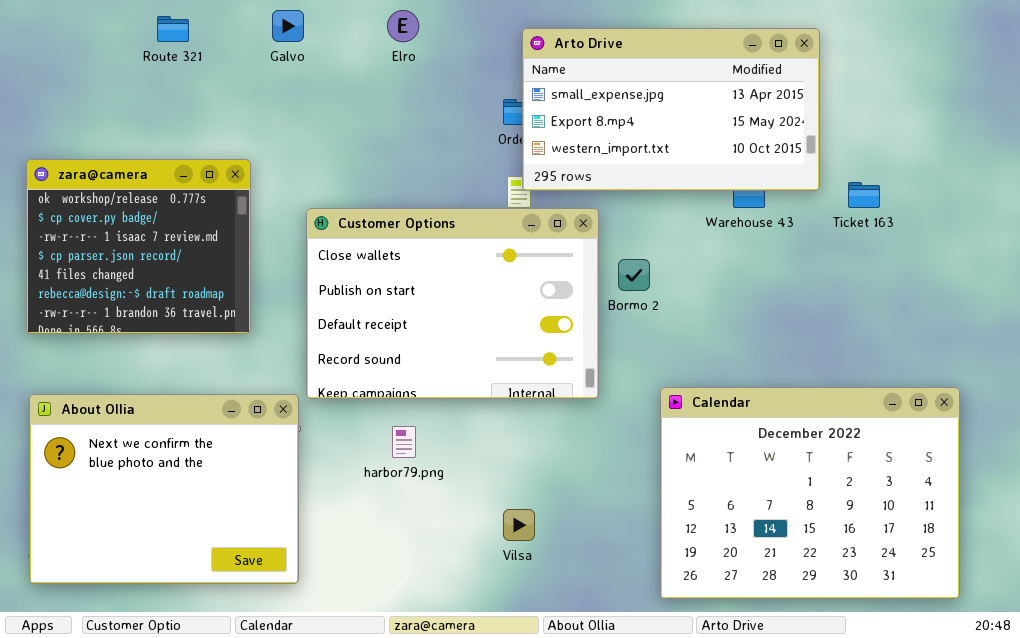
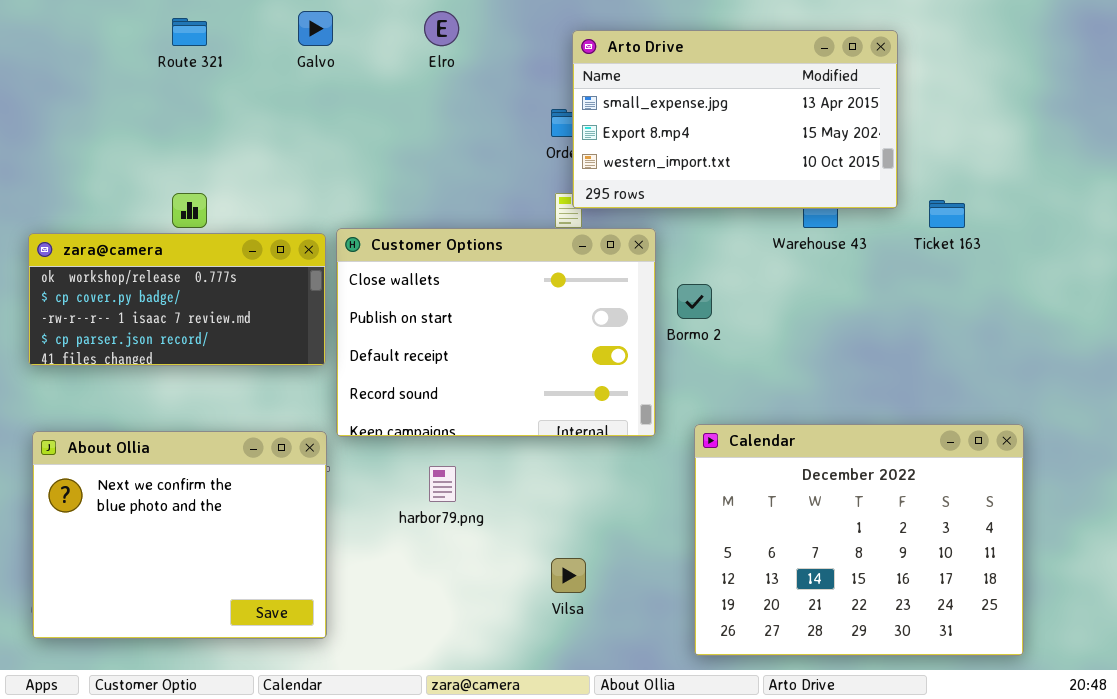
zara@camera: [26,159,251,334] -> [28,233,326,366], resized
Calendar: [660,387,960,599] -> [694,424,1024,656], moved

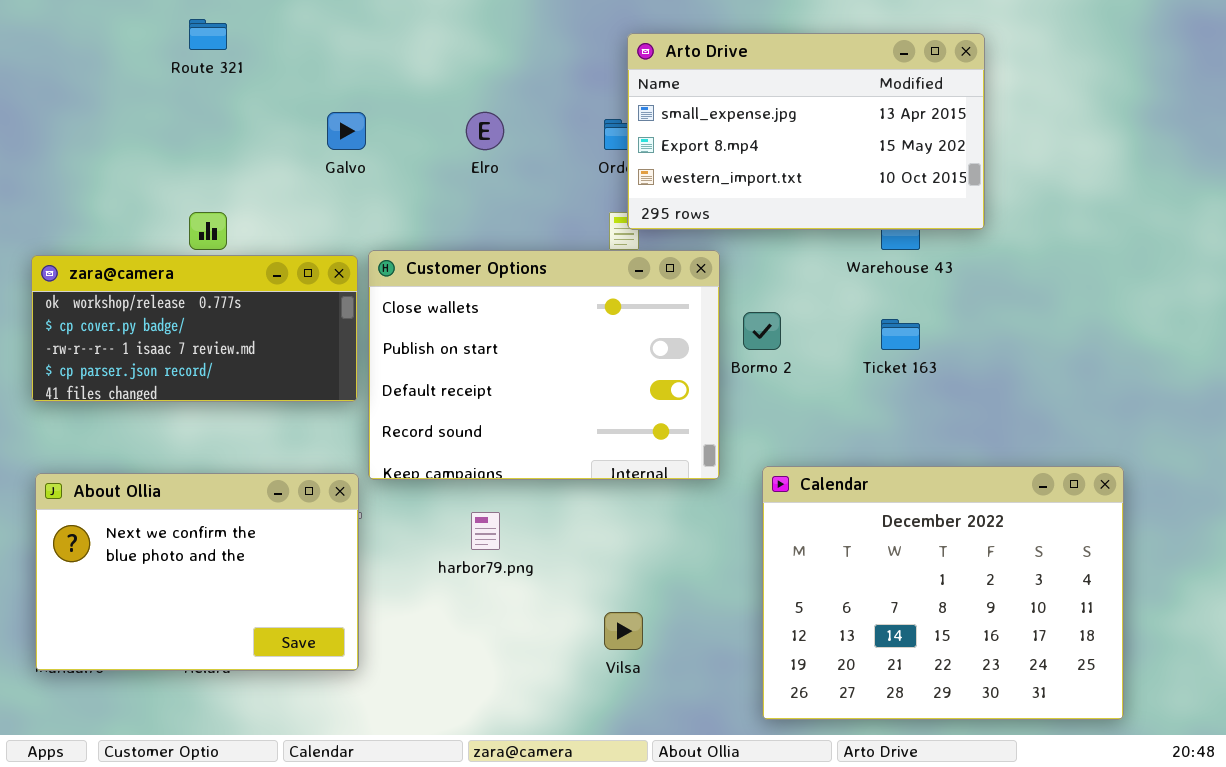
Galvo: [298,11,333,46] -> [327,112,366,150], moved
Elro: [424,11,459,46] -> [466,112,504,150], moved
Ticket 163: [929,200,965,228] -> [881,319,920,350], moved
About Ollia: [32,431,327,639] -> [35,473,359,671], resized

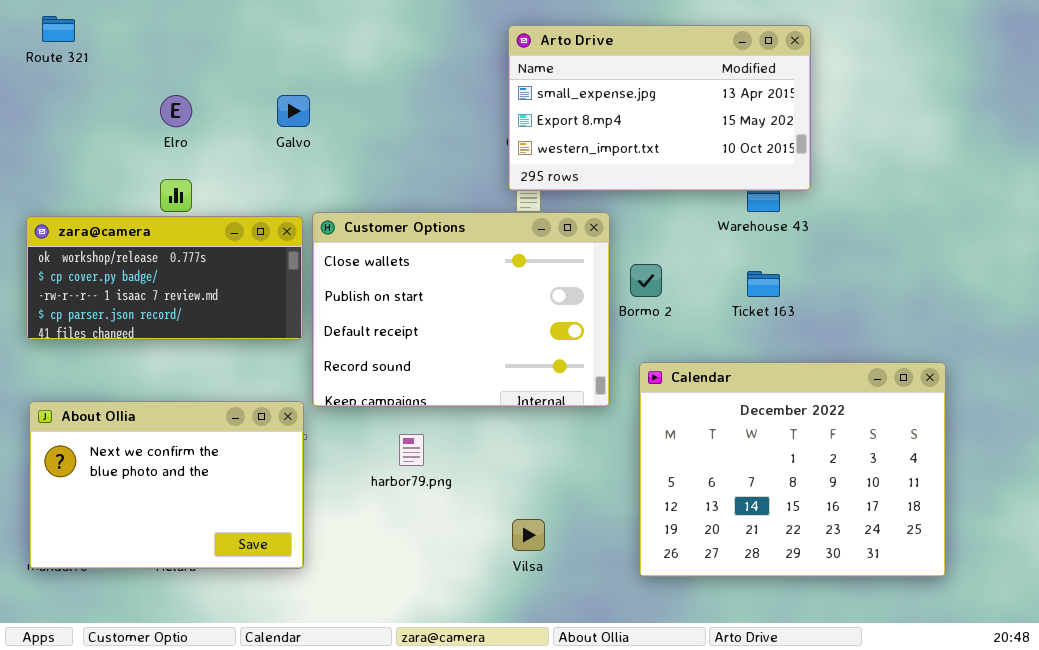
Route 321: [189,19,227,50] -> [42,16,75,42], moved
Arto Drive: [627,33,985,230] -> [508,25,811,191], moved
Elro: [466,112,504,150] -> [160,95,192,127], moved
Calendar: [762,466,1124,720] -> [639,362,946,577], moved

